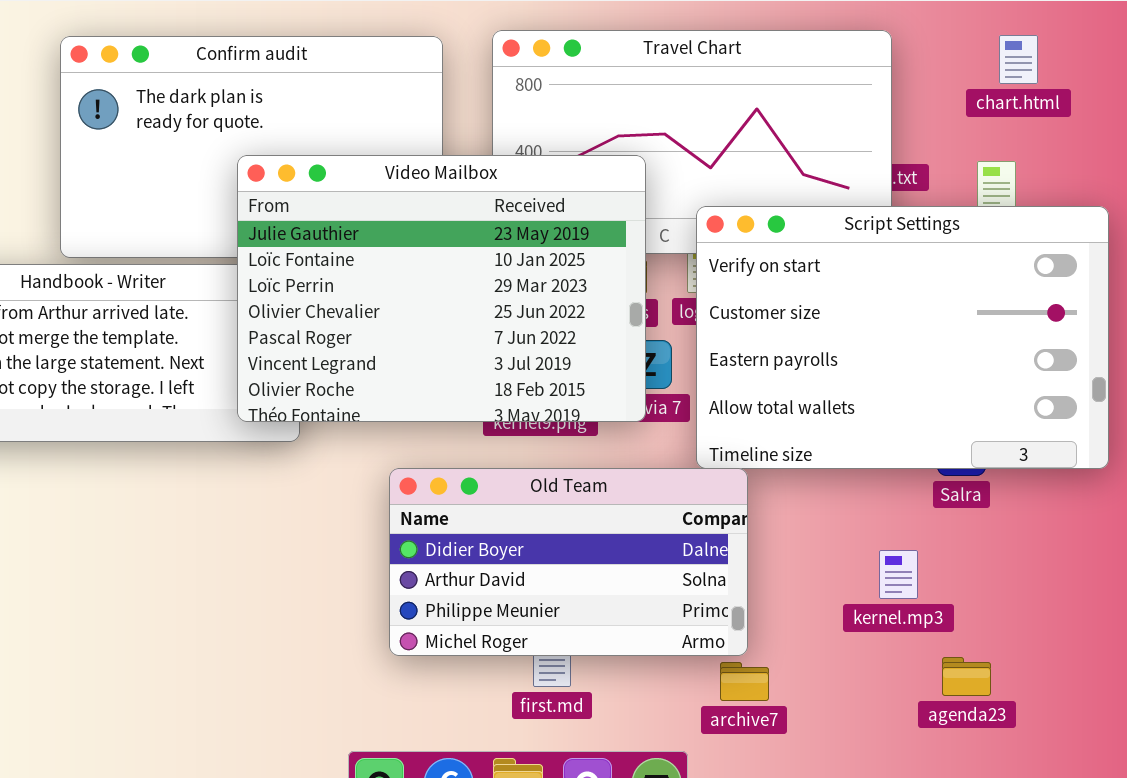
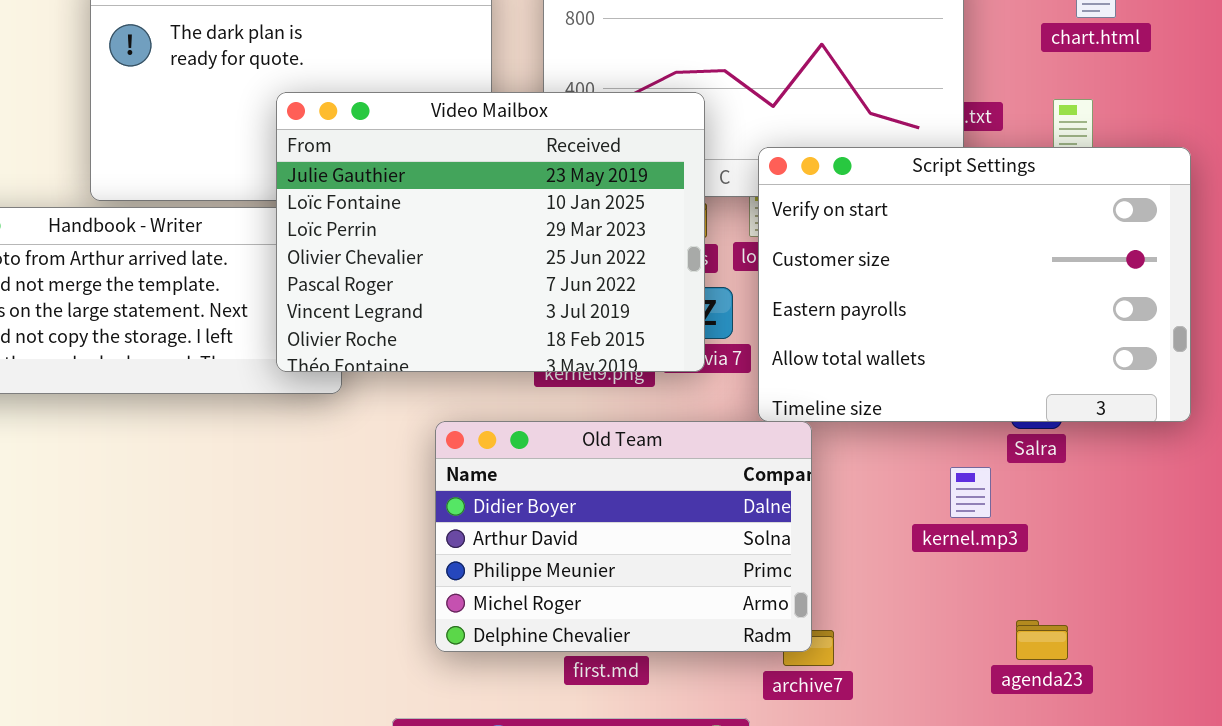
Old Team: [389,468,748,656] -> [435,421,812,652], resized
kernel.mp3: [879,550,918,599] -> [950,467,991,518], moved

